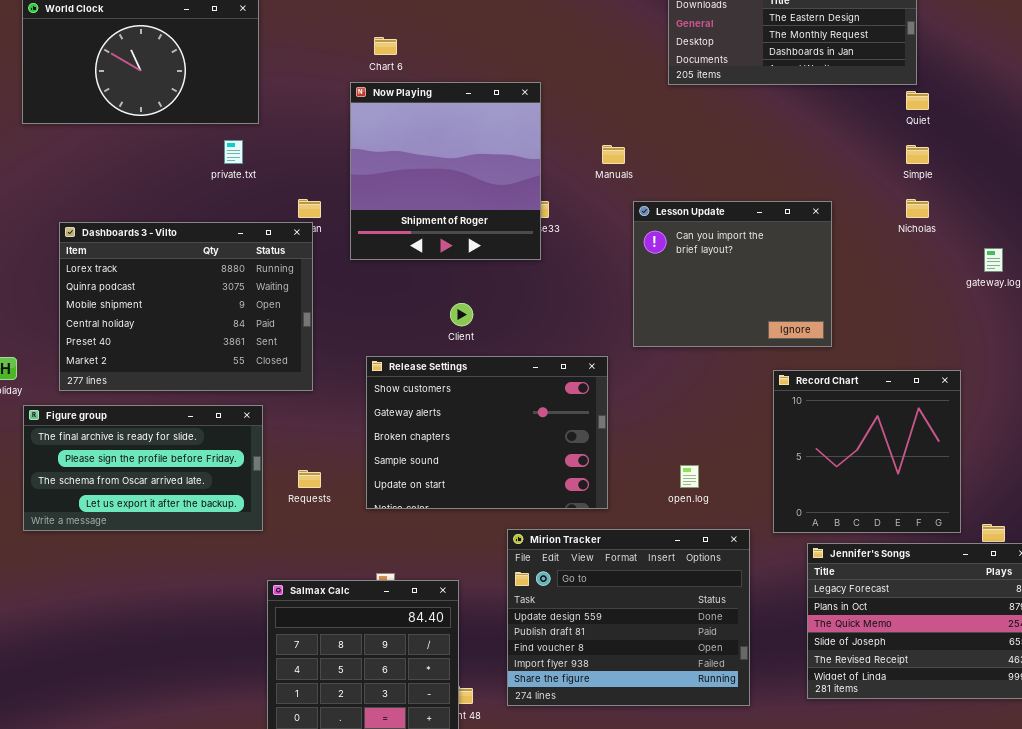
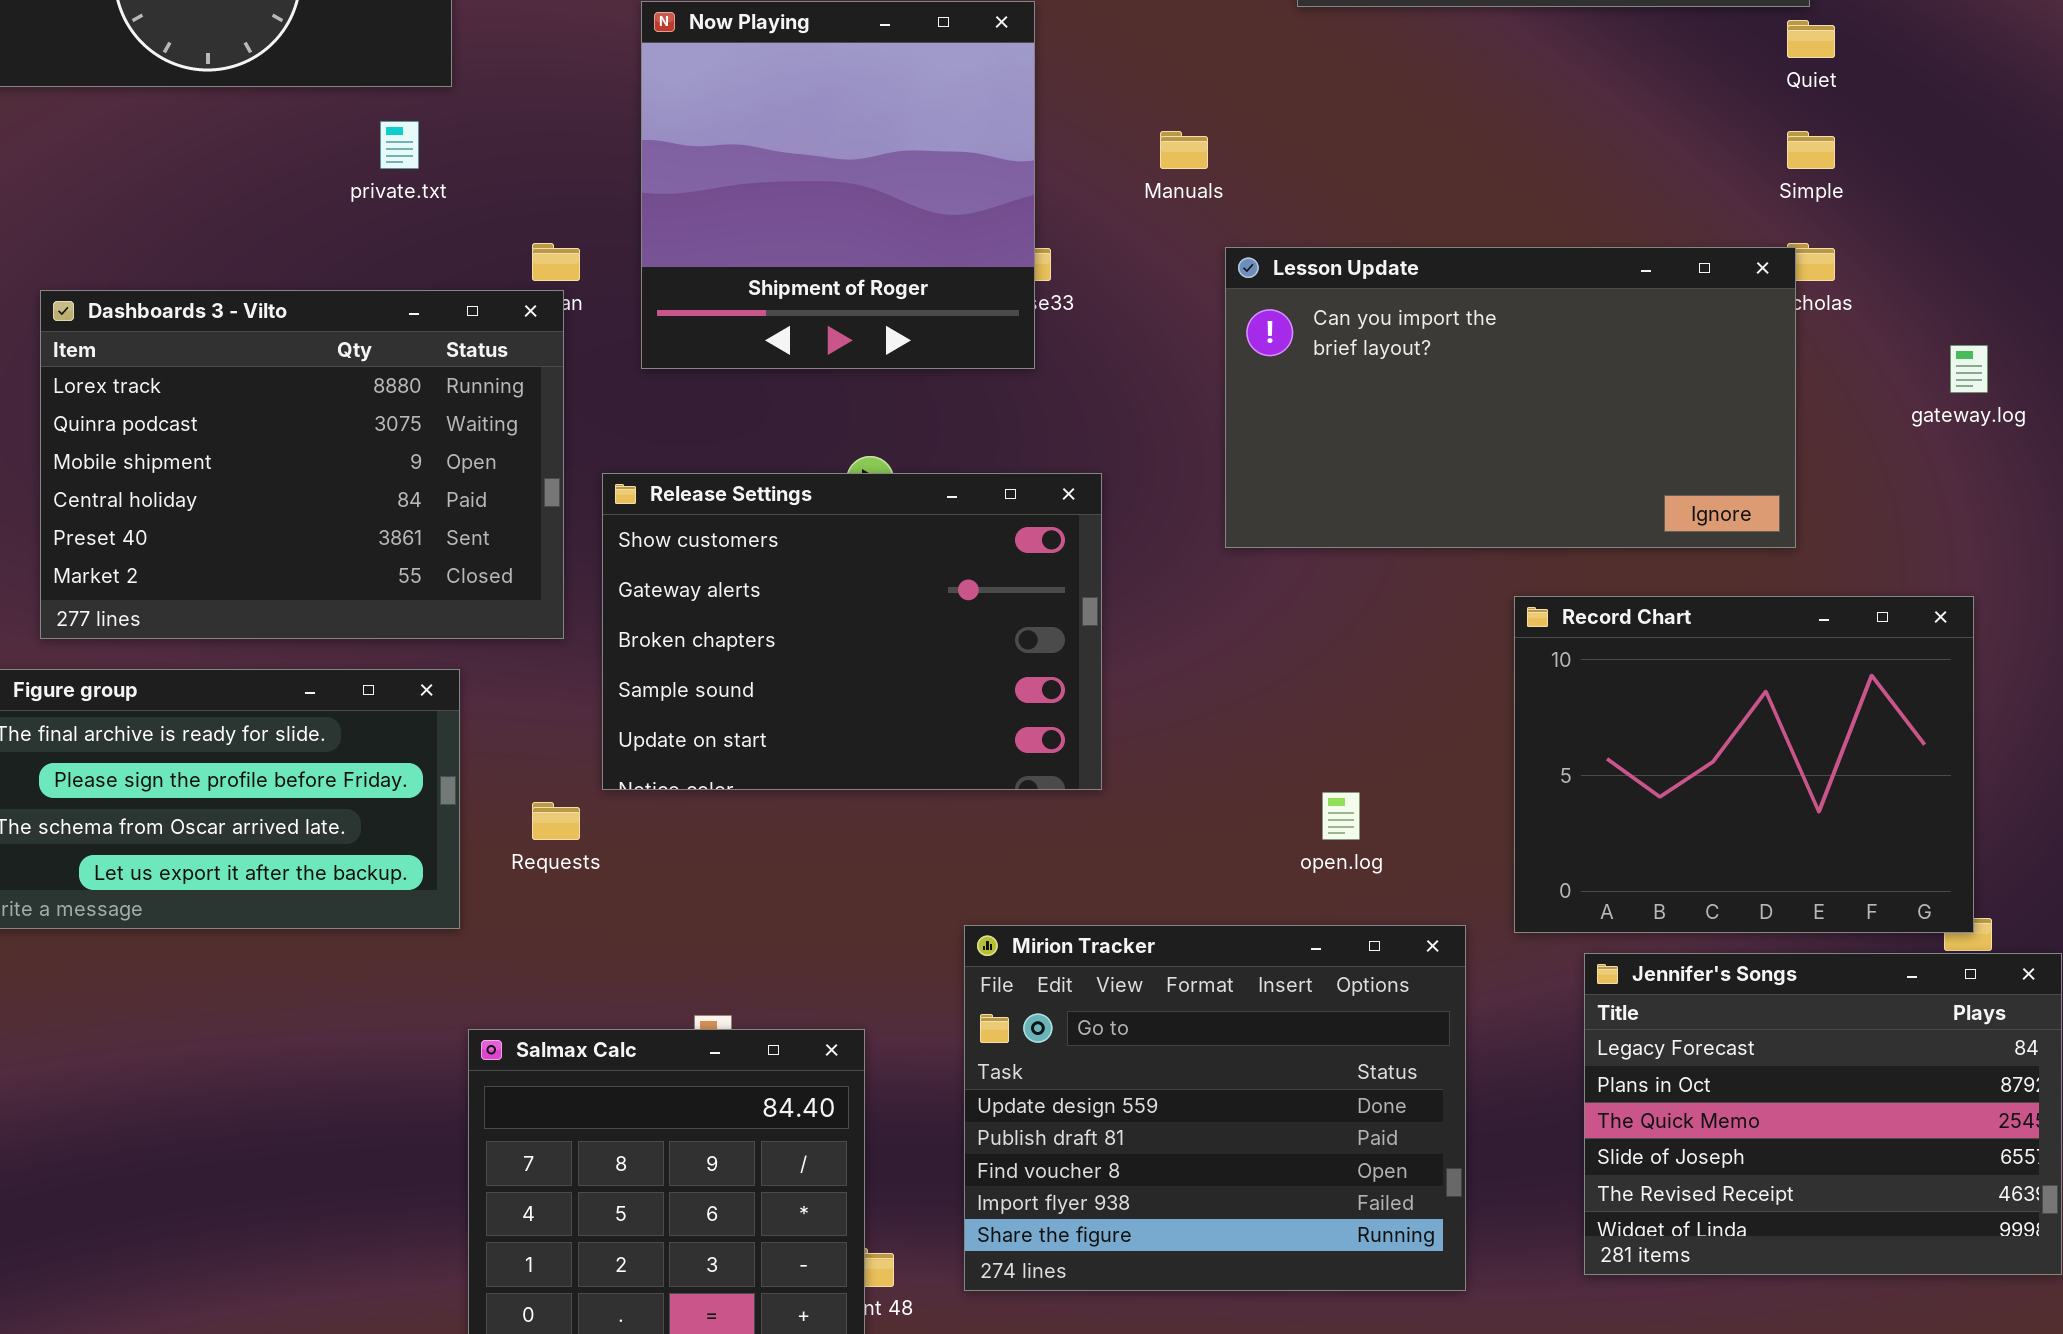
Lesson Update: [633,201,832,347] -> [1225,247,1796,548], resized
Release Settings: [366,356,608,509] -> [602,473,1102,790], moved
Record Chart: [773,370,961,533] -> [1514,596,1974,933], resized

